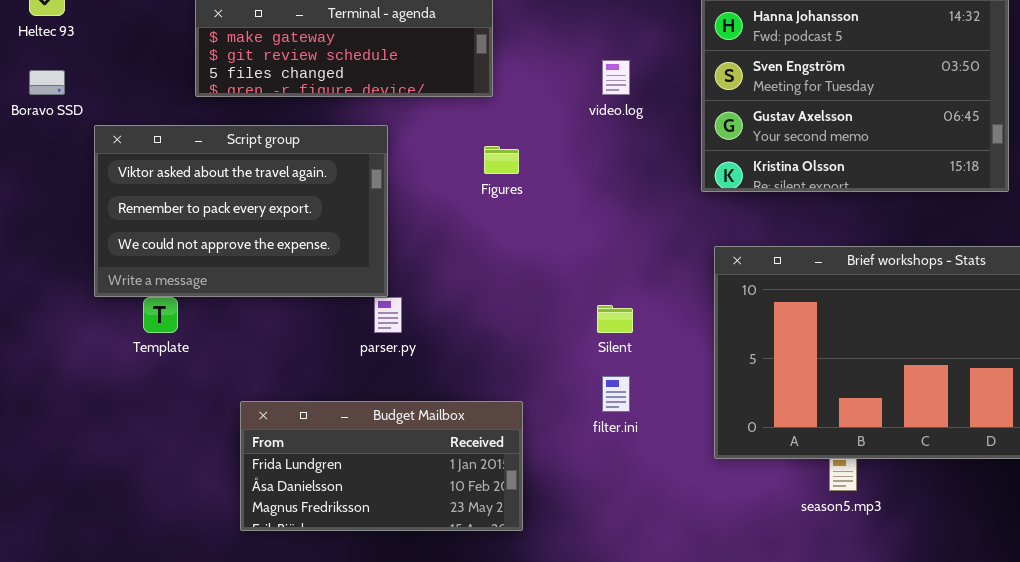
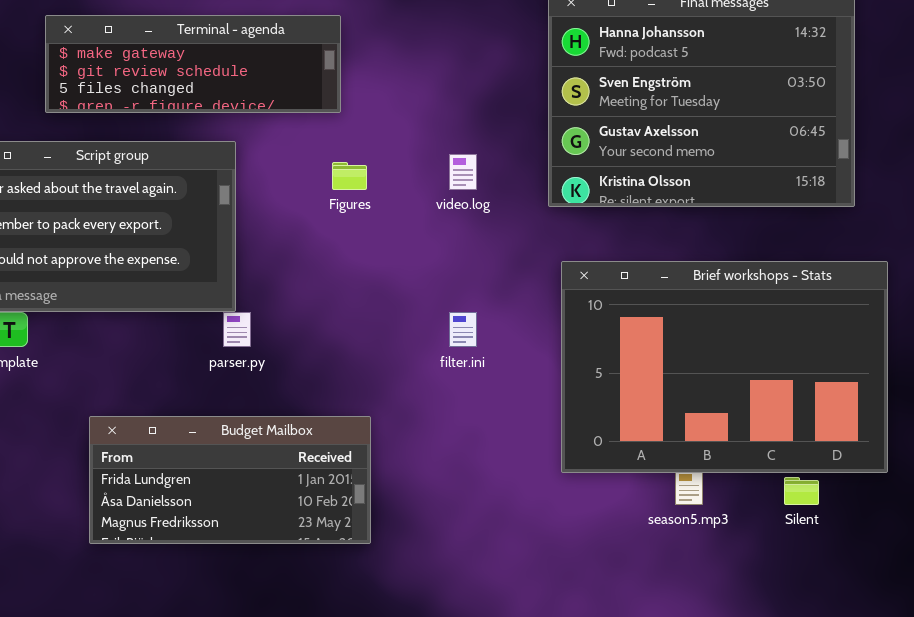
video.log: [602,60,630,95] -> [449,154,477,190], moved
Silent: [597,305,633,333] -> [784,477,819,505], moved
filter.ini: [602,376,630,412] -> [449,312,477,347], moved

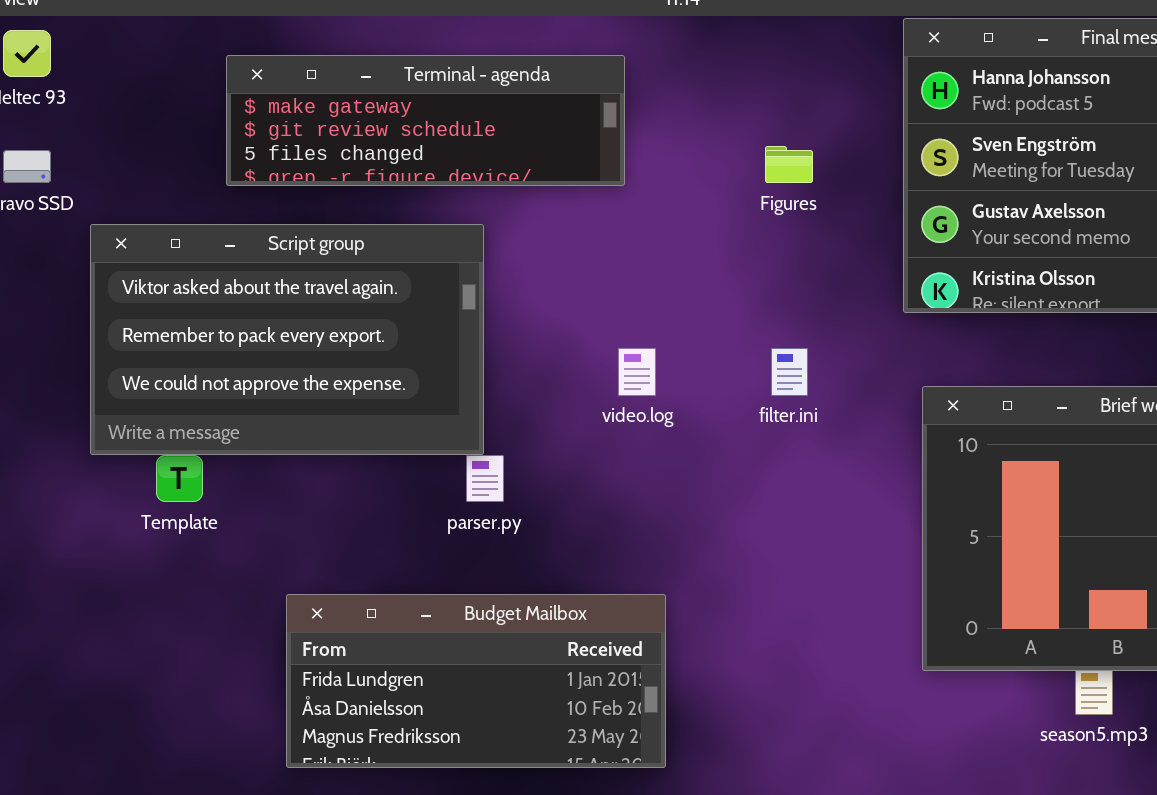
video.log: [449,154,477,190] -> [618,348,656,396], moved
Figures: [332,162,367,190] -> [765,146,813,183], moved
filter.ini: [449,312,477,347] -> [771,348,808,396], moved

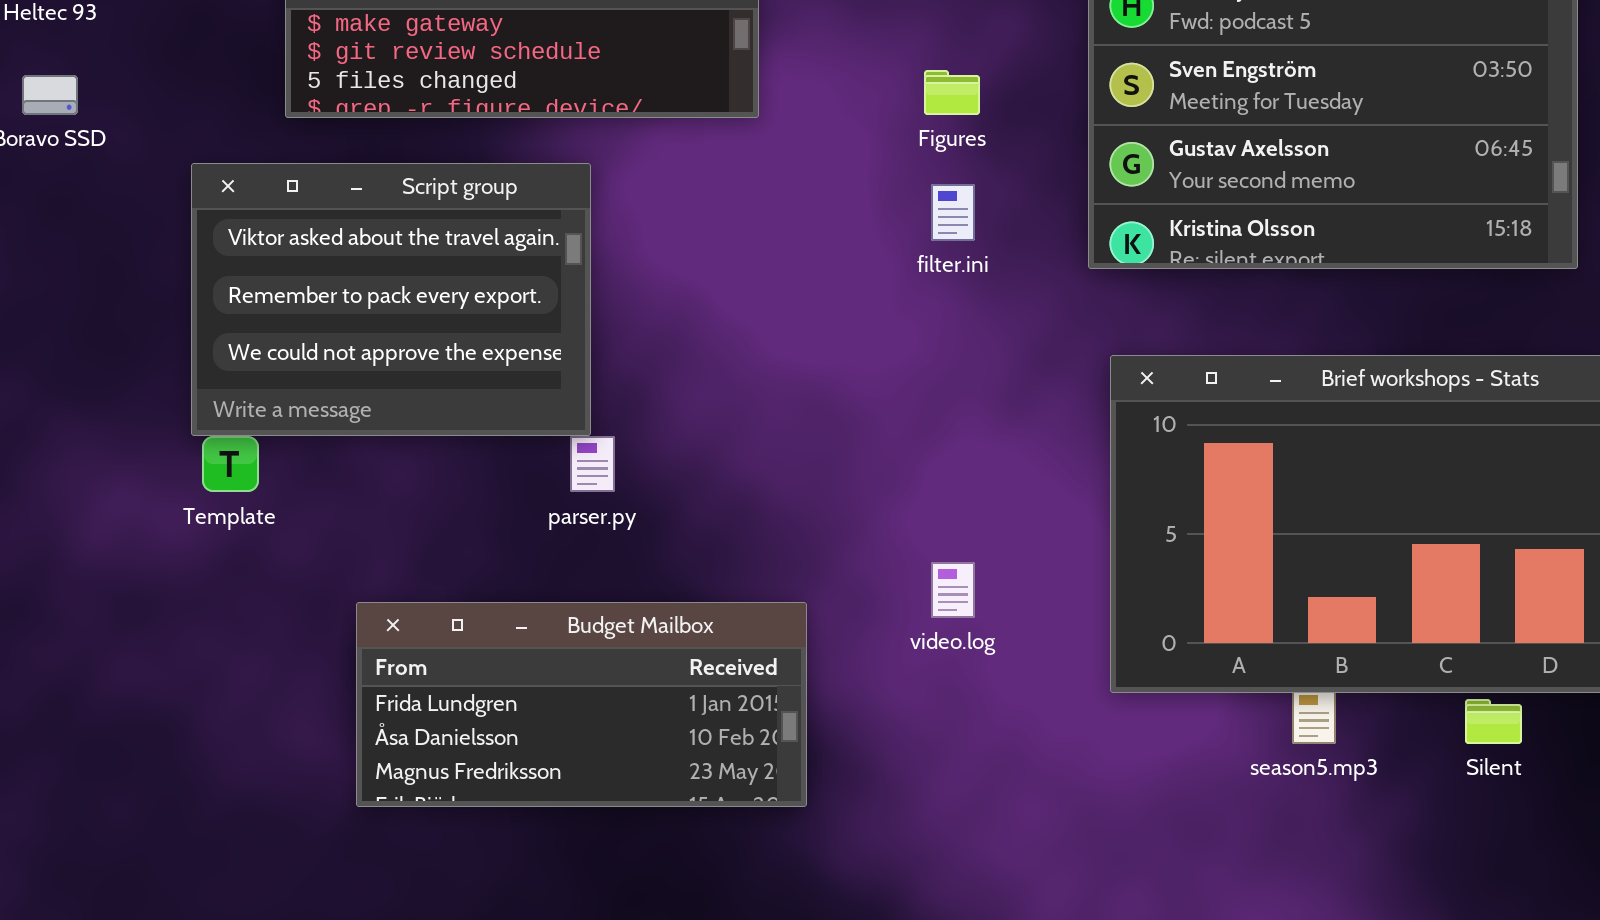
Script group: [90,224,484,455] -> [191,163,591,436], resized
video.log: [618,348,656,396] -> [931,562,975,618], moved
filter.ini: [771,348,808,396] -> [931,184,975,241], moved

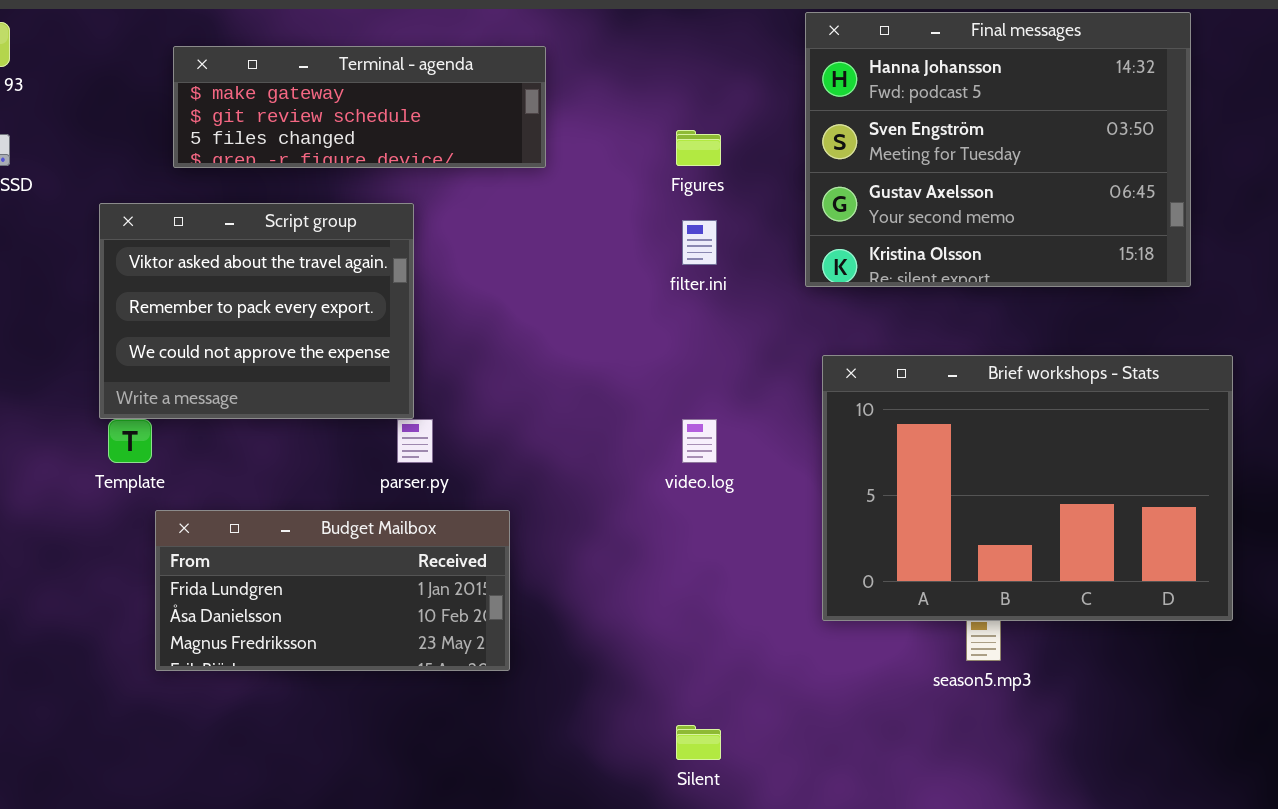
video.log: [931,562,975,618] -> [682,419,717,463], moved
Budget Mailbox: [356,602,807,807] -> [155,510,510,671], moved
Silent: [1465,699,1522,744] -> [676,725,721,760], moved

